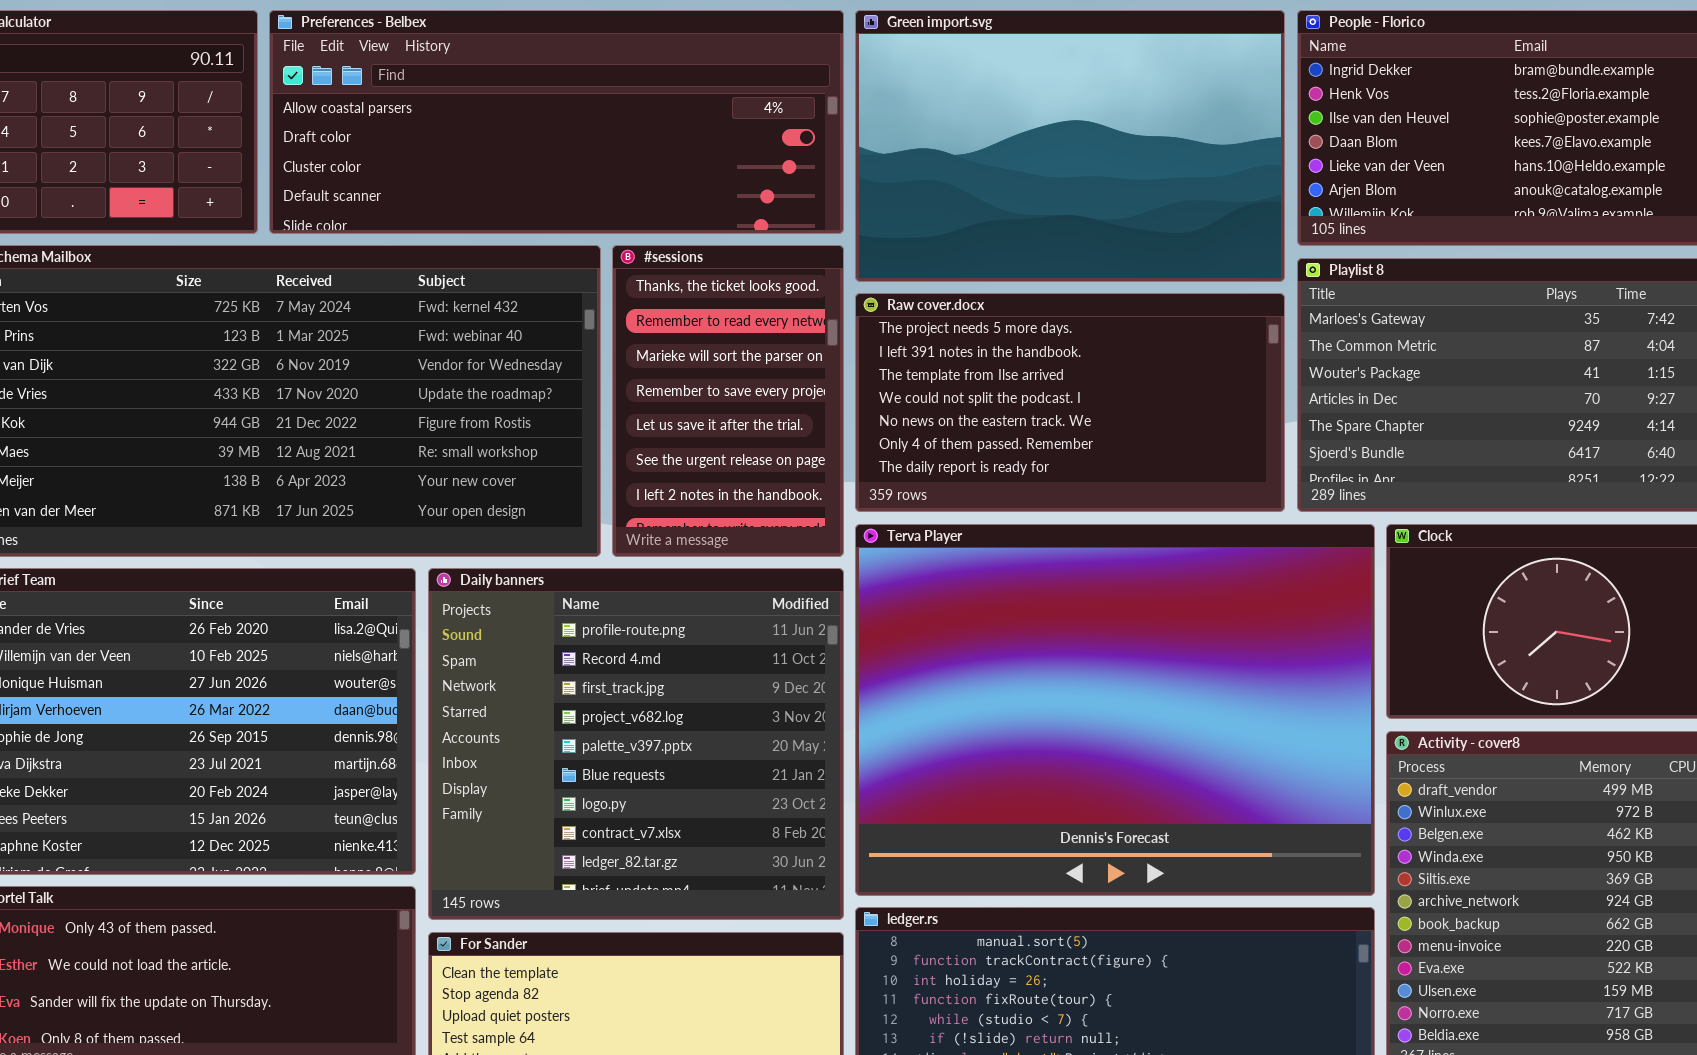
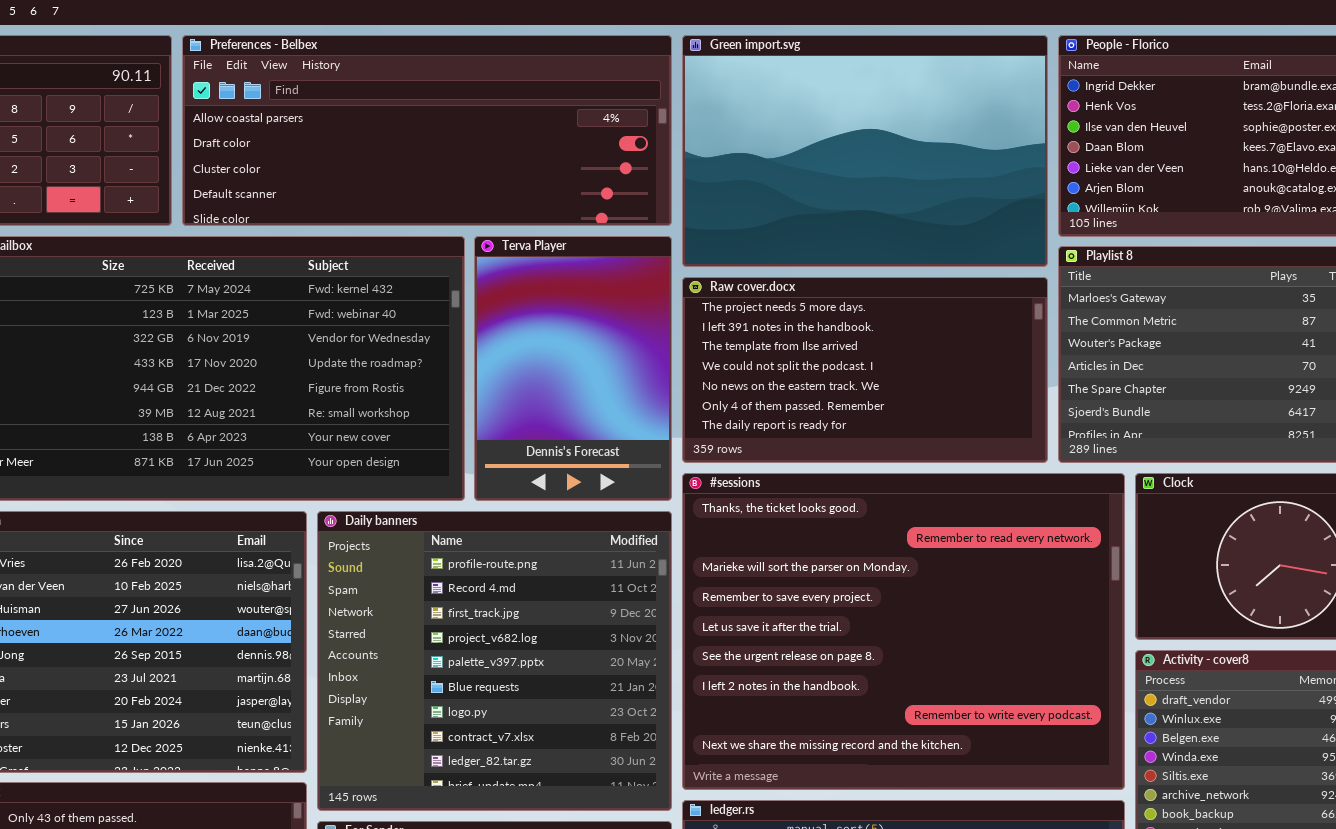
#sessions: [612,245,844,557] -> [682,473,1125,790], moved, resized
Terva Player: [855,524,1375,896] -> [474,236,672,501], moved, resized

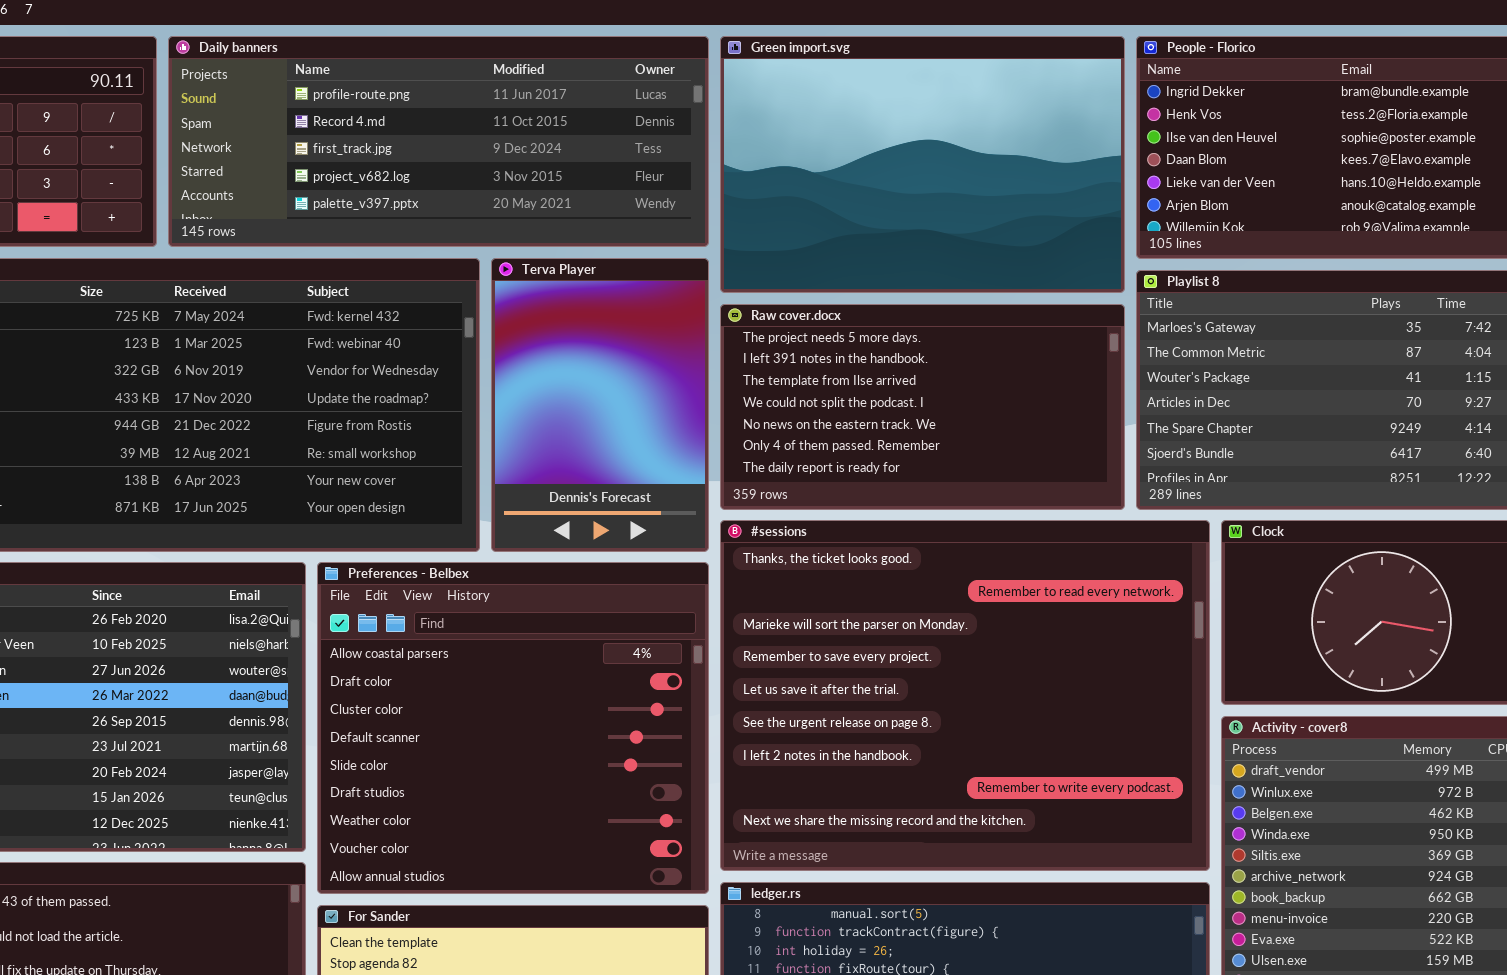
Preferences - Belbex: [182,35,672,226] -> [317,562,709,894], moved, resized
Daily banners: [317,511,672,811] -> [168,36,709,247], moved, resized

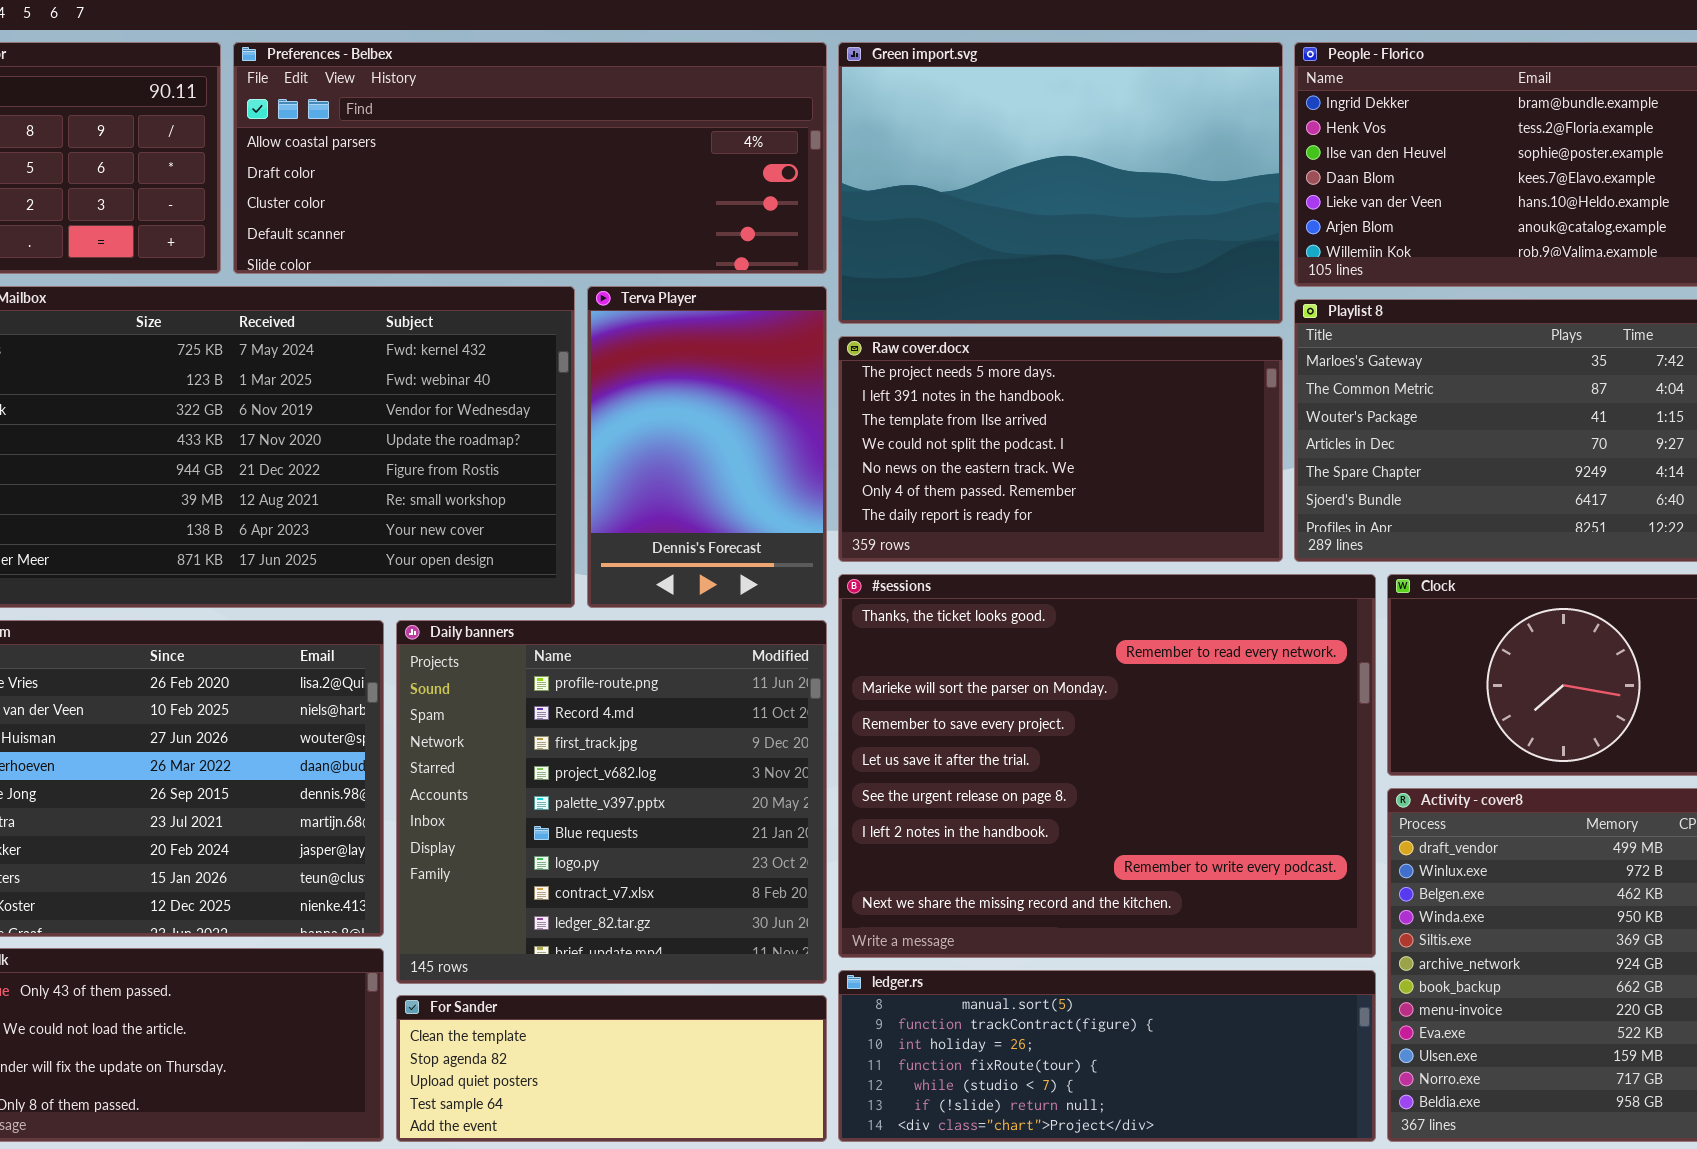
Daily banners: [168,36,709,247] -> [396,620,827,984], moved, resized
Preferences - Belbex: [317,562,709,894] -> [233,42,827,274], moved, resized

